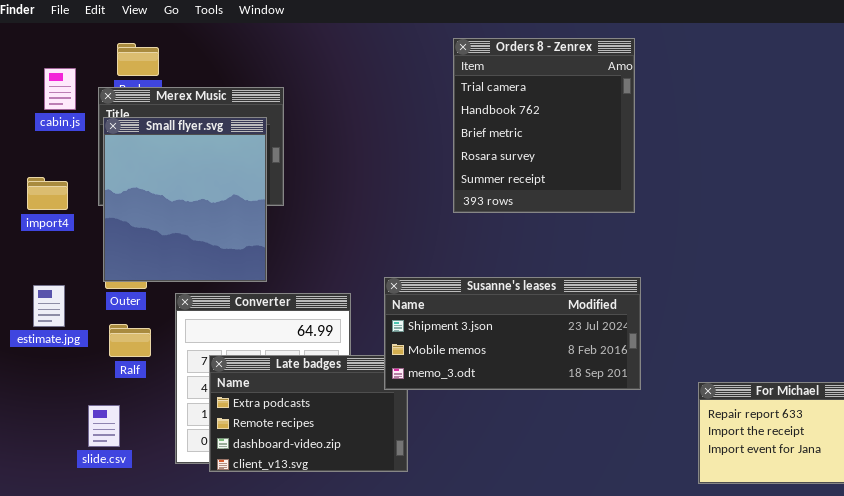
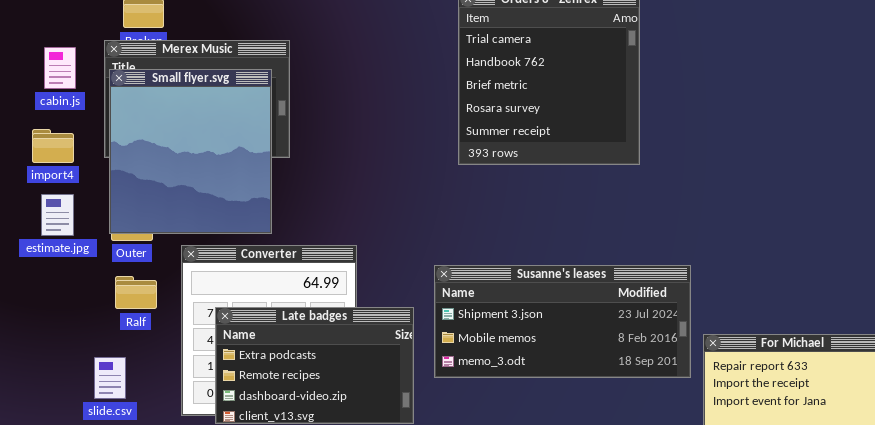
cabin.js: [44,68,76,110] -> [44,47,76,89], moved
Susanne's leases: [384,277,641,390] -> [434,265,691,378], moved
estimate.jpg: [33,285,65,327] -> [41,194,74,236], moved

